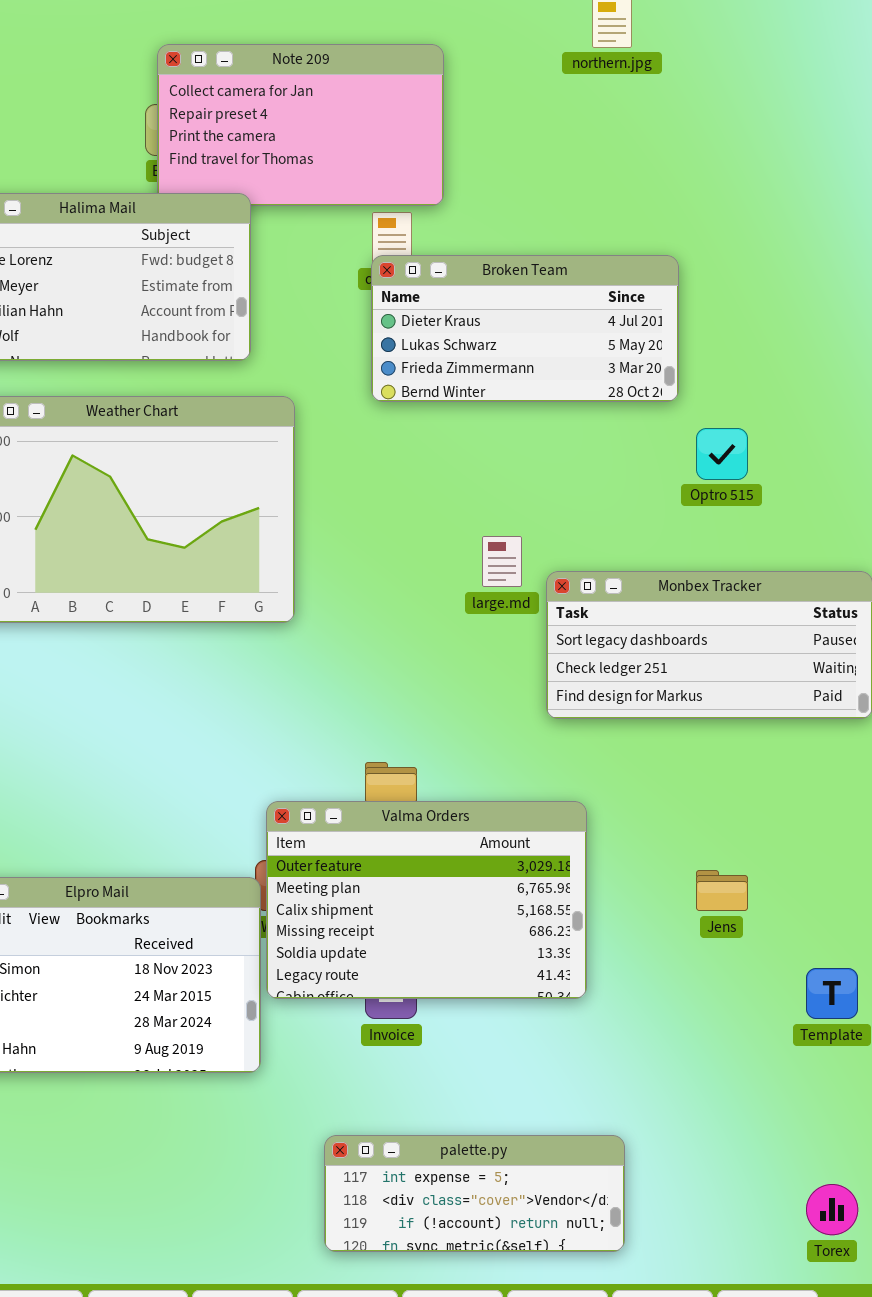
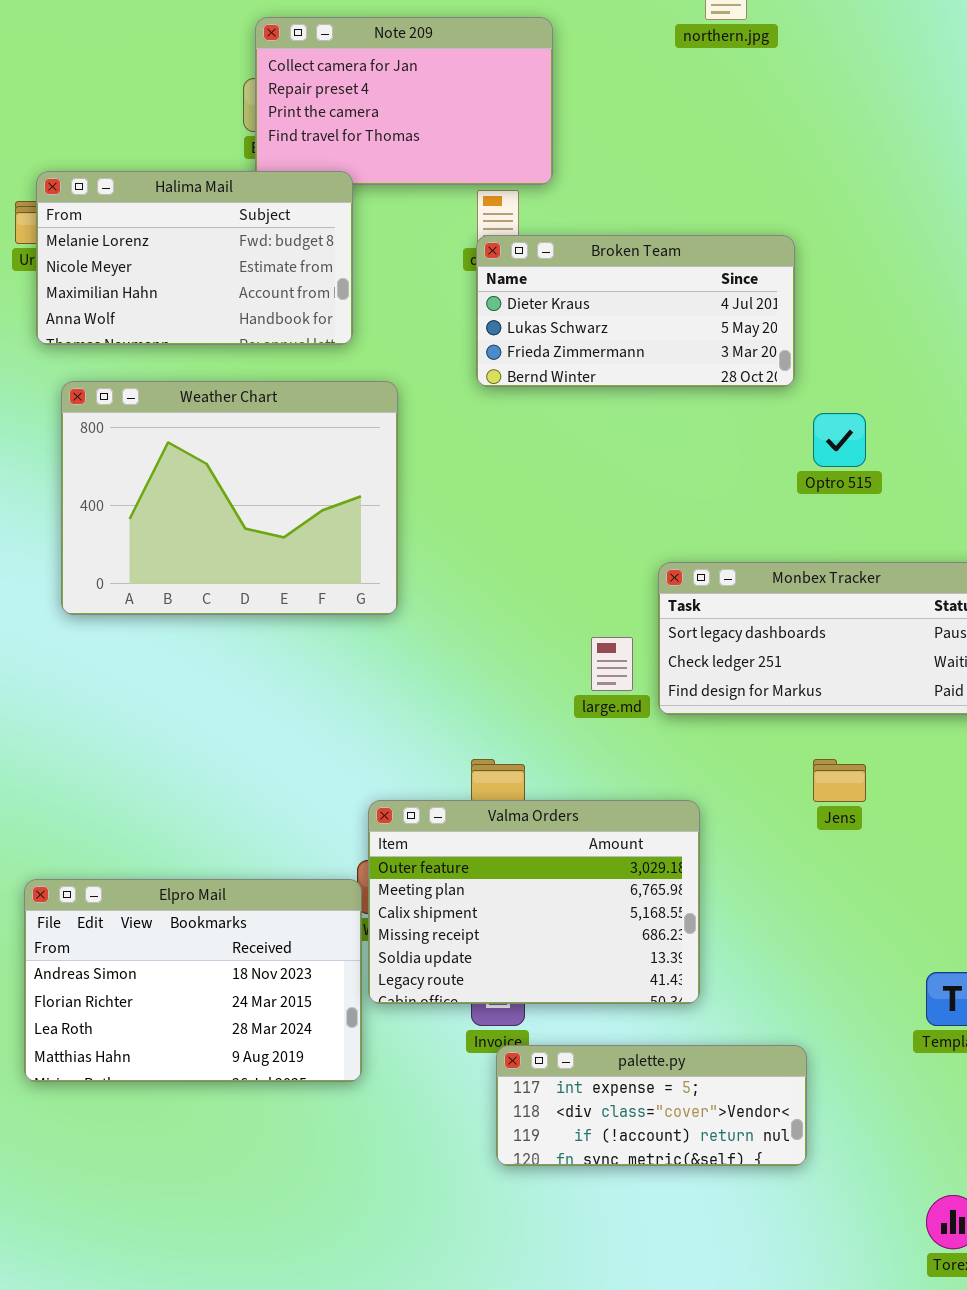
large.md: [482,536,522,587] -> [591,637,633,691], moved
Jens: [696,870,748,911] -> [813,759,866,802], moved
palette.py: [324,1135,625,1252] -> [496,1045,807,1166], moved

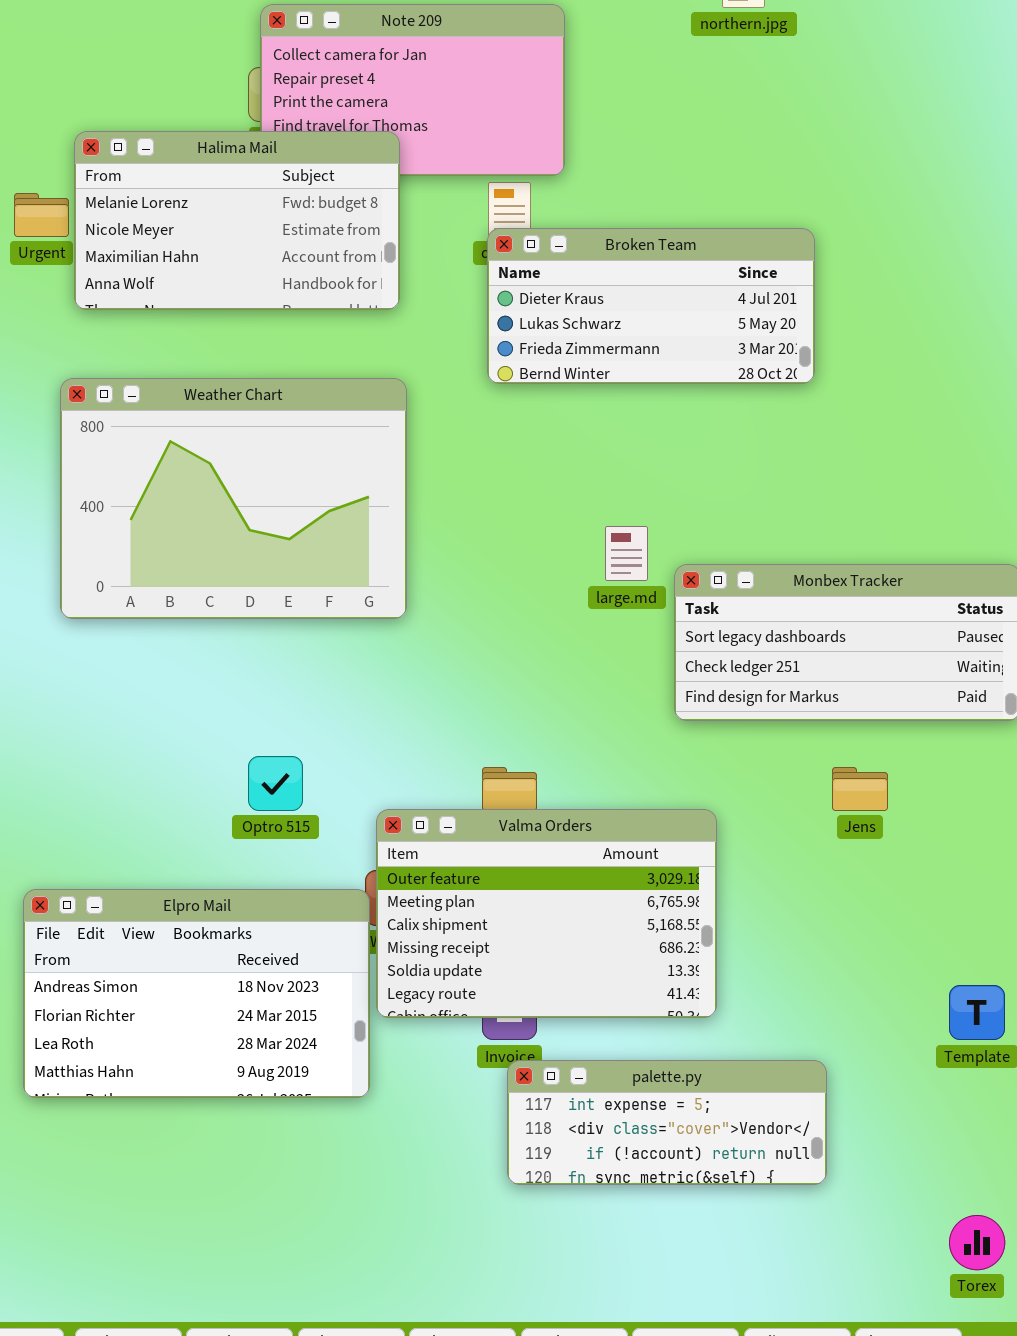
Halima Mail: [36,171,353,345] -> [74,131,400,310], moved
Optro 515: [813,413,866,467] -> [248,756,303,811], moved
large.md: [591,637,633,691] -> [605,526,648,581], moved

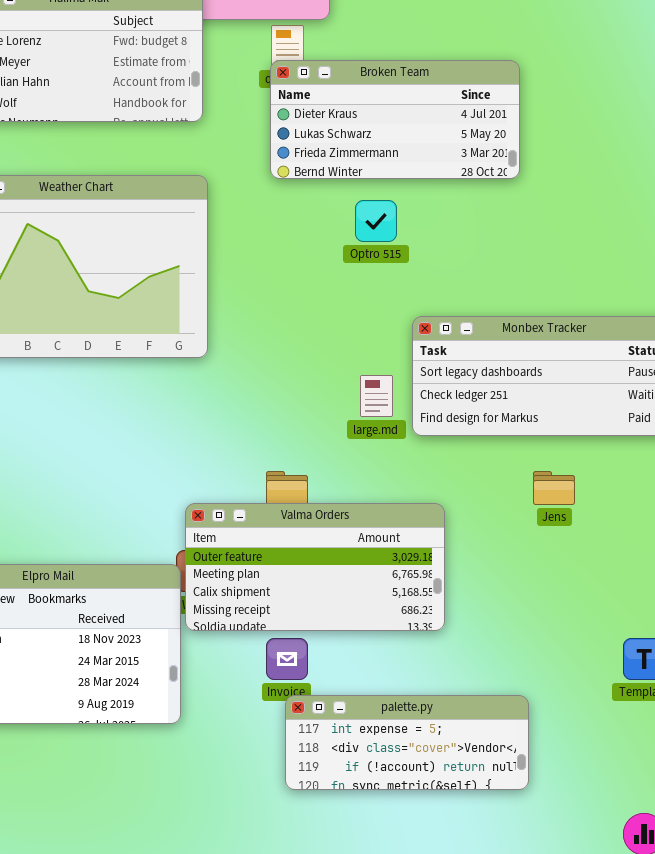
large.md: [605,526,648,581] -> [360,375,393,417], moved
Optro 515: [248,756,303,811] -> [355,200,397,242], moved
Valma Orders: [376,809,717,1018] -> [185,503,445,631], resized

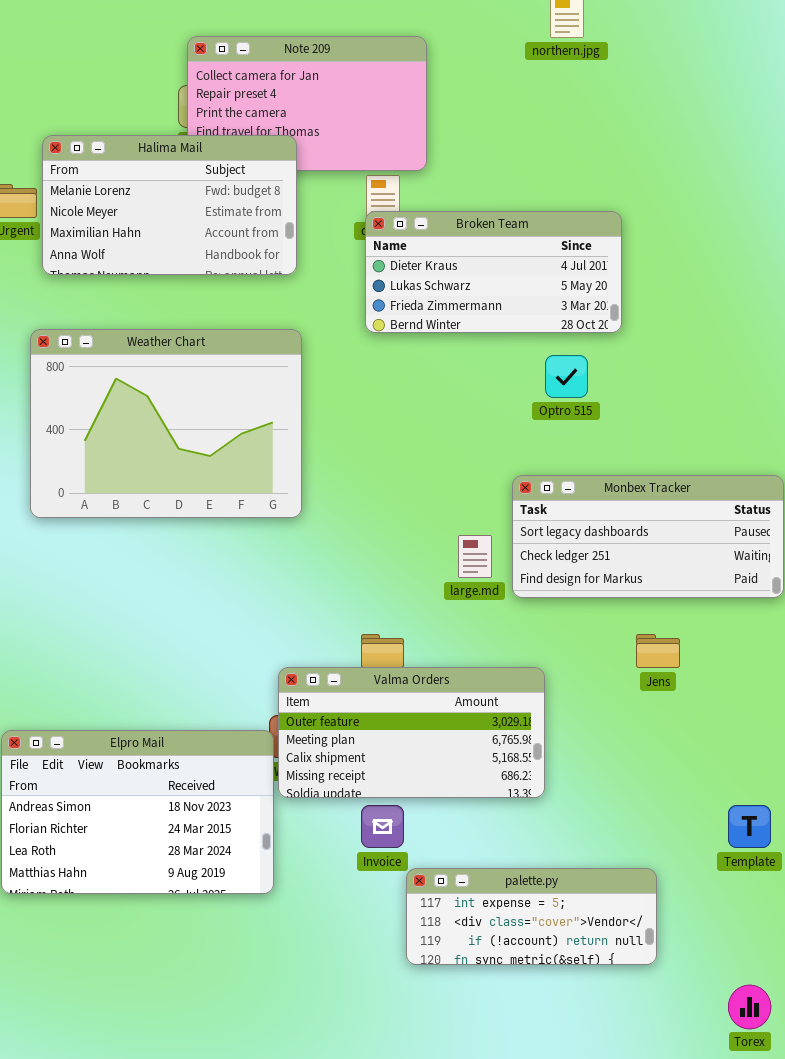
Optro 515: [355,200,397,242] -> [545,355,588,398], moved
palette.py: [285,695,529,790] -> [406,868,657,965], moved

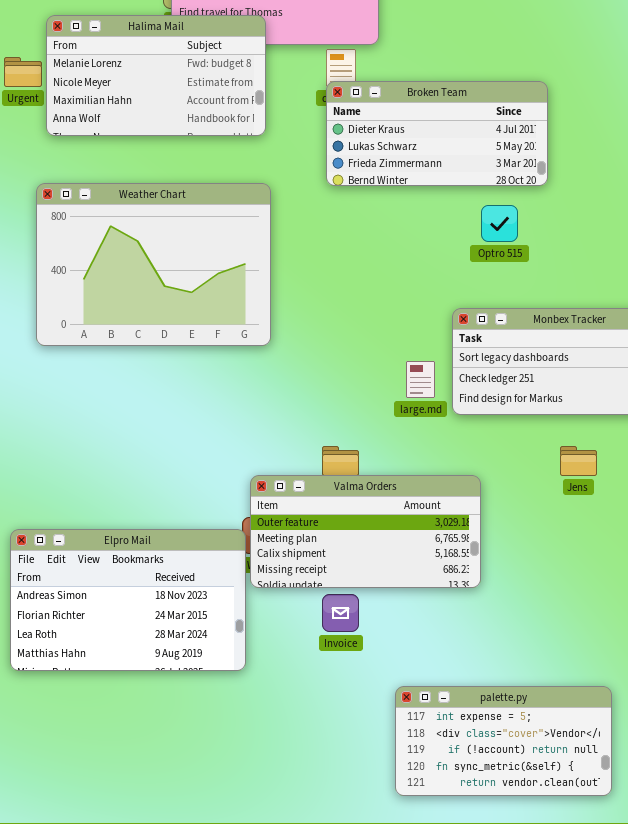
palette.py: [406,868,657,965] -> [395,686,612,796], moved, resized

